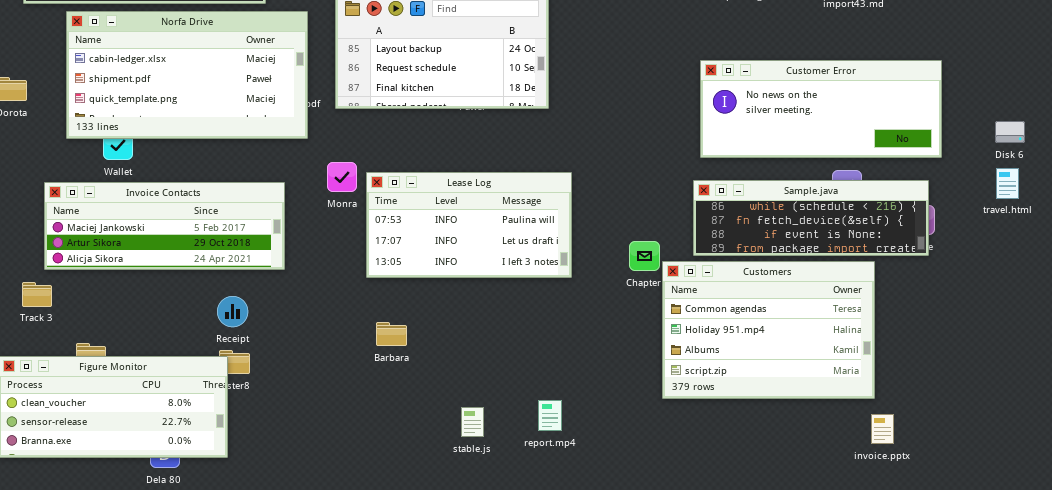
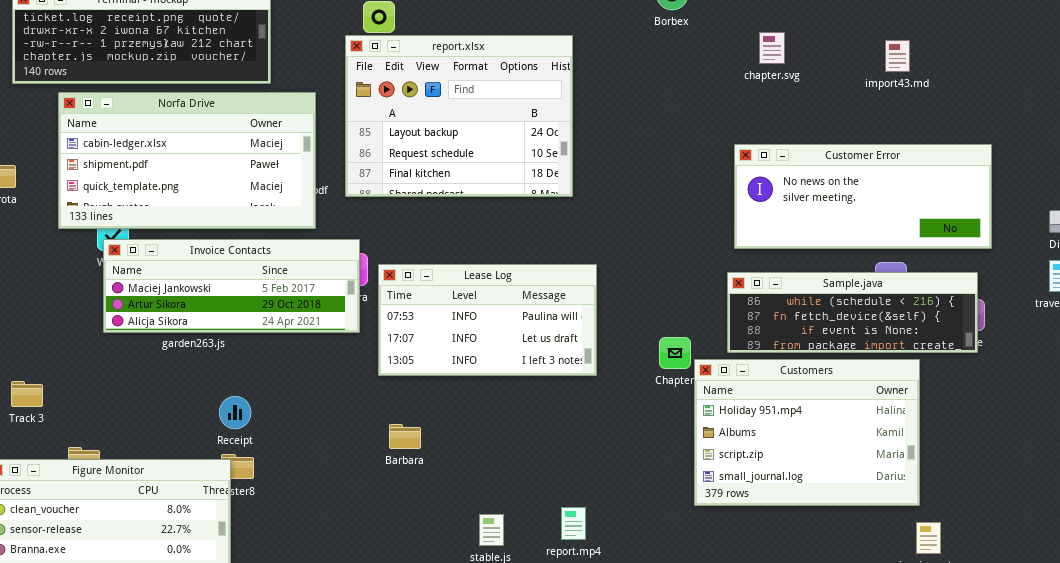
Invoice Contacts: [44,182,285,270] -> [103,239,360,333], moved
Customers: [662,261,875,399] -> [694,359,920,506], scrolled down 1 row

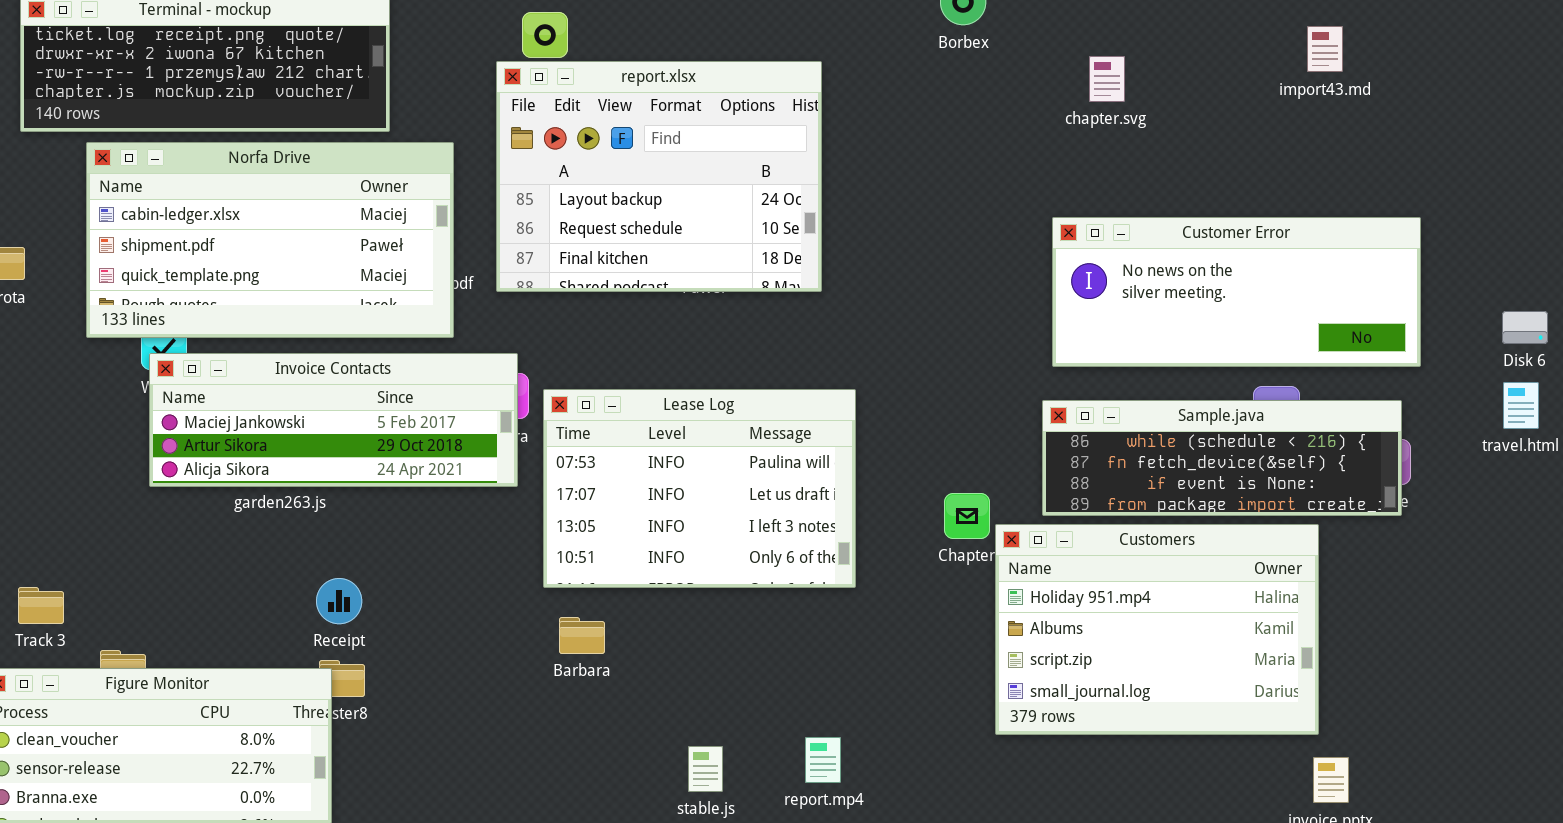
import43.md: [885,40,910,72] -> [1307,26,1343,72], moved
Lease Log: [378,264,597,376] -> [543,389,856,588], resized
Track 3: [11,381,43,407] -> [18,587,64,624], moved

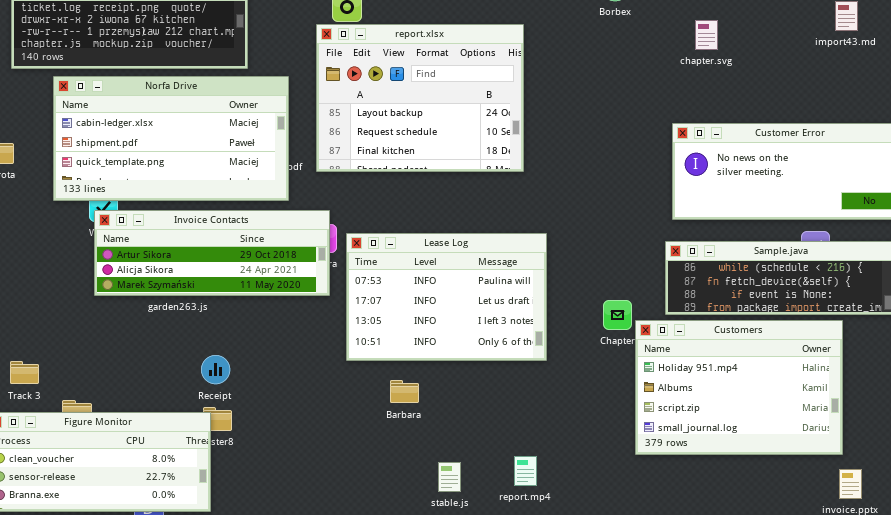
Invoice Contacts: [149,353,518,487] -> [94,210,330,296], scrolled down 1 row
Barbara: [559,617,605,654] -> [390,380,419,403], moved

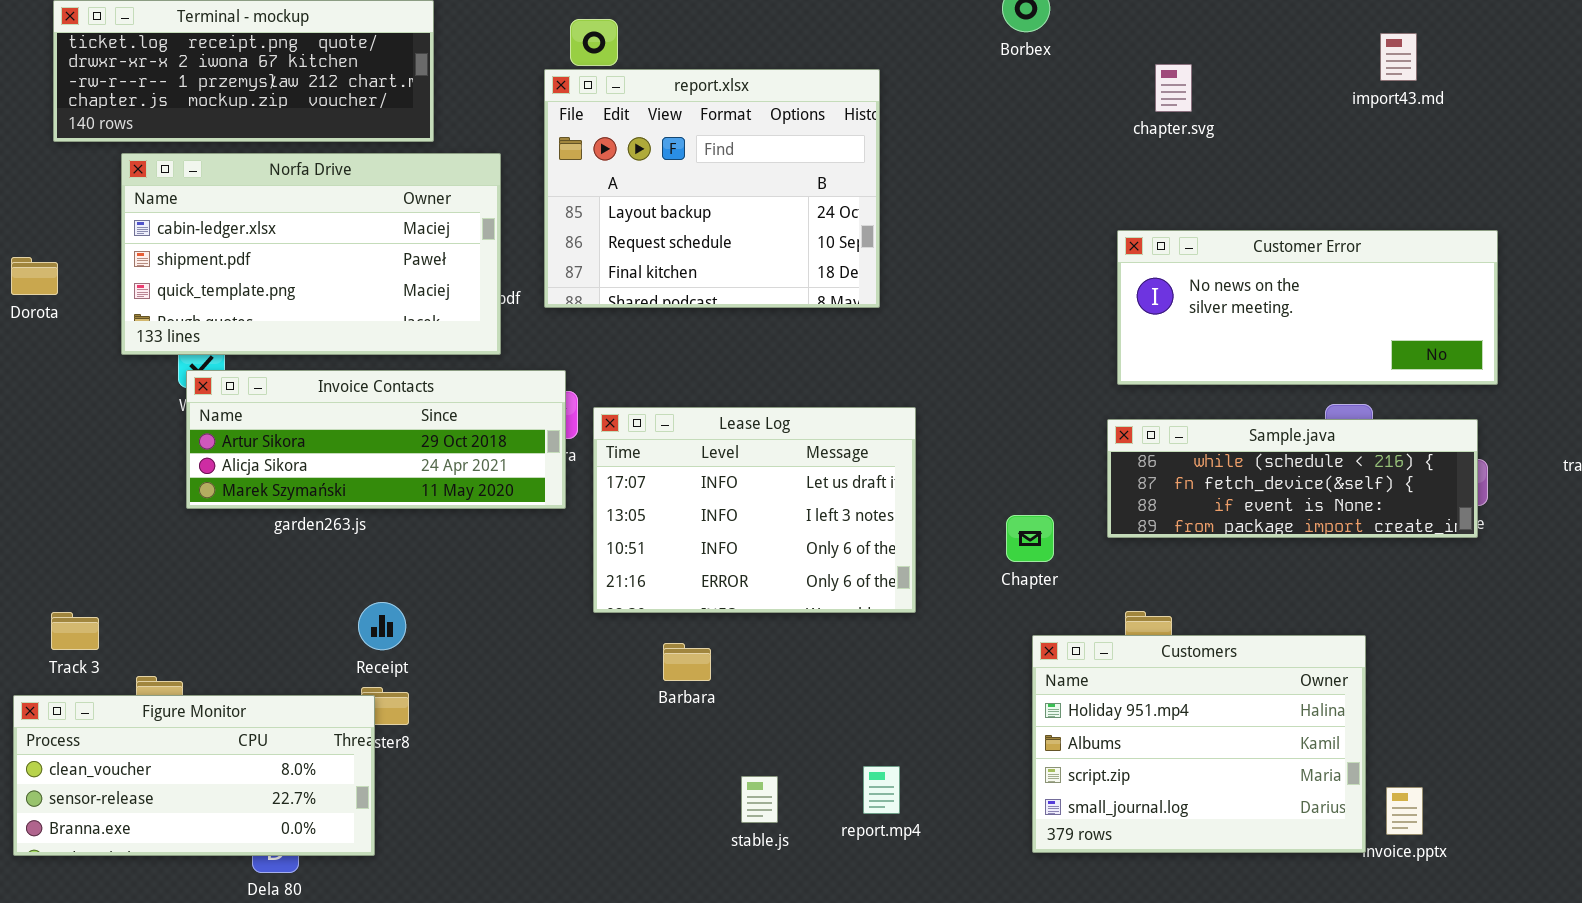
Lease Log: [346,233,547,361] -> [593,407,916,613], scrolled down 1 row
Customers: [635,320,843,455] -> [1032,635,1366,853], moved

